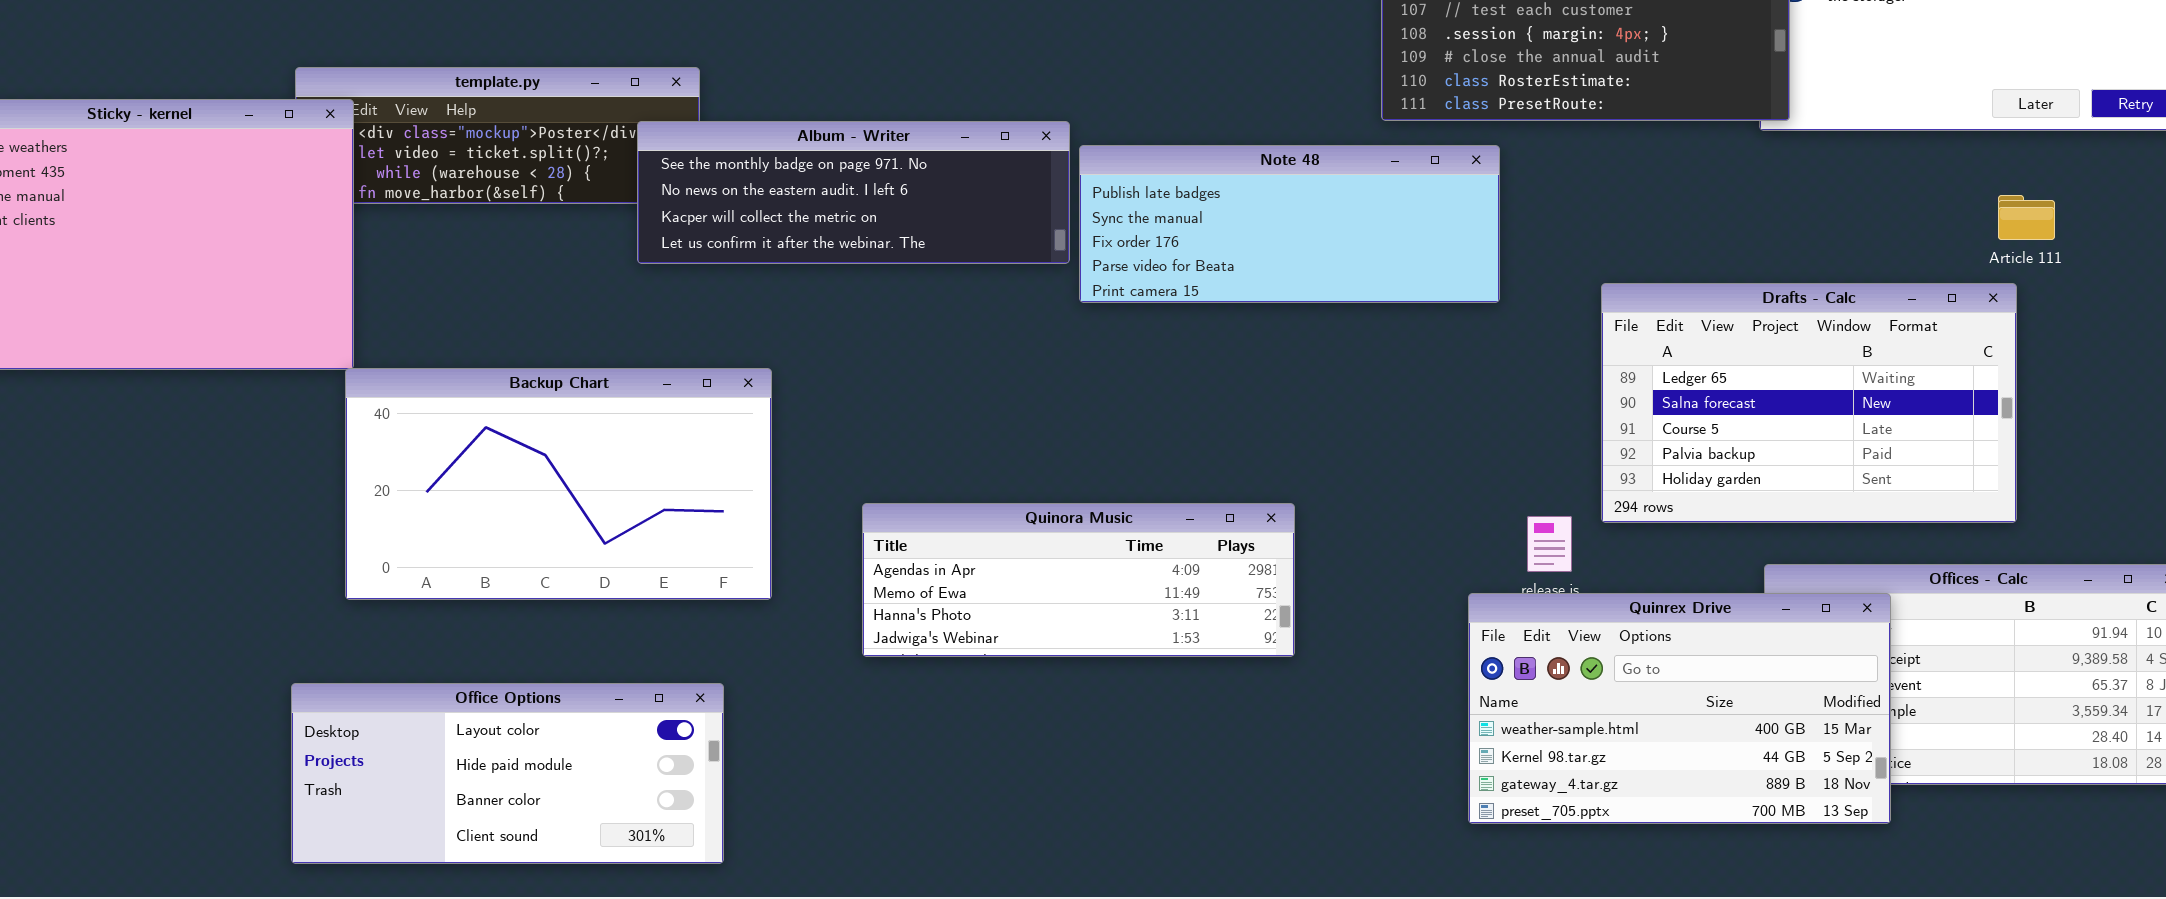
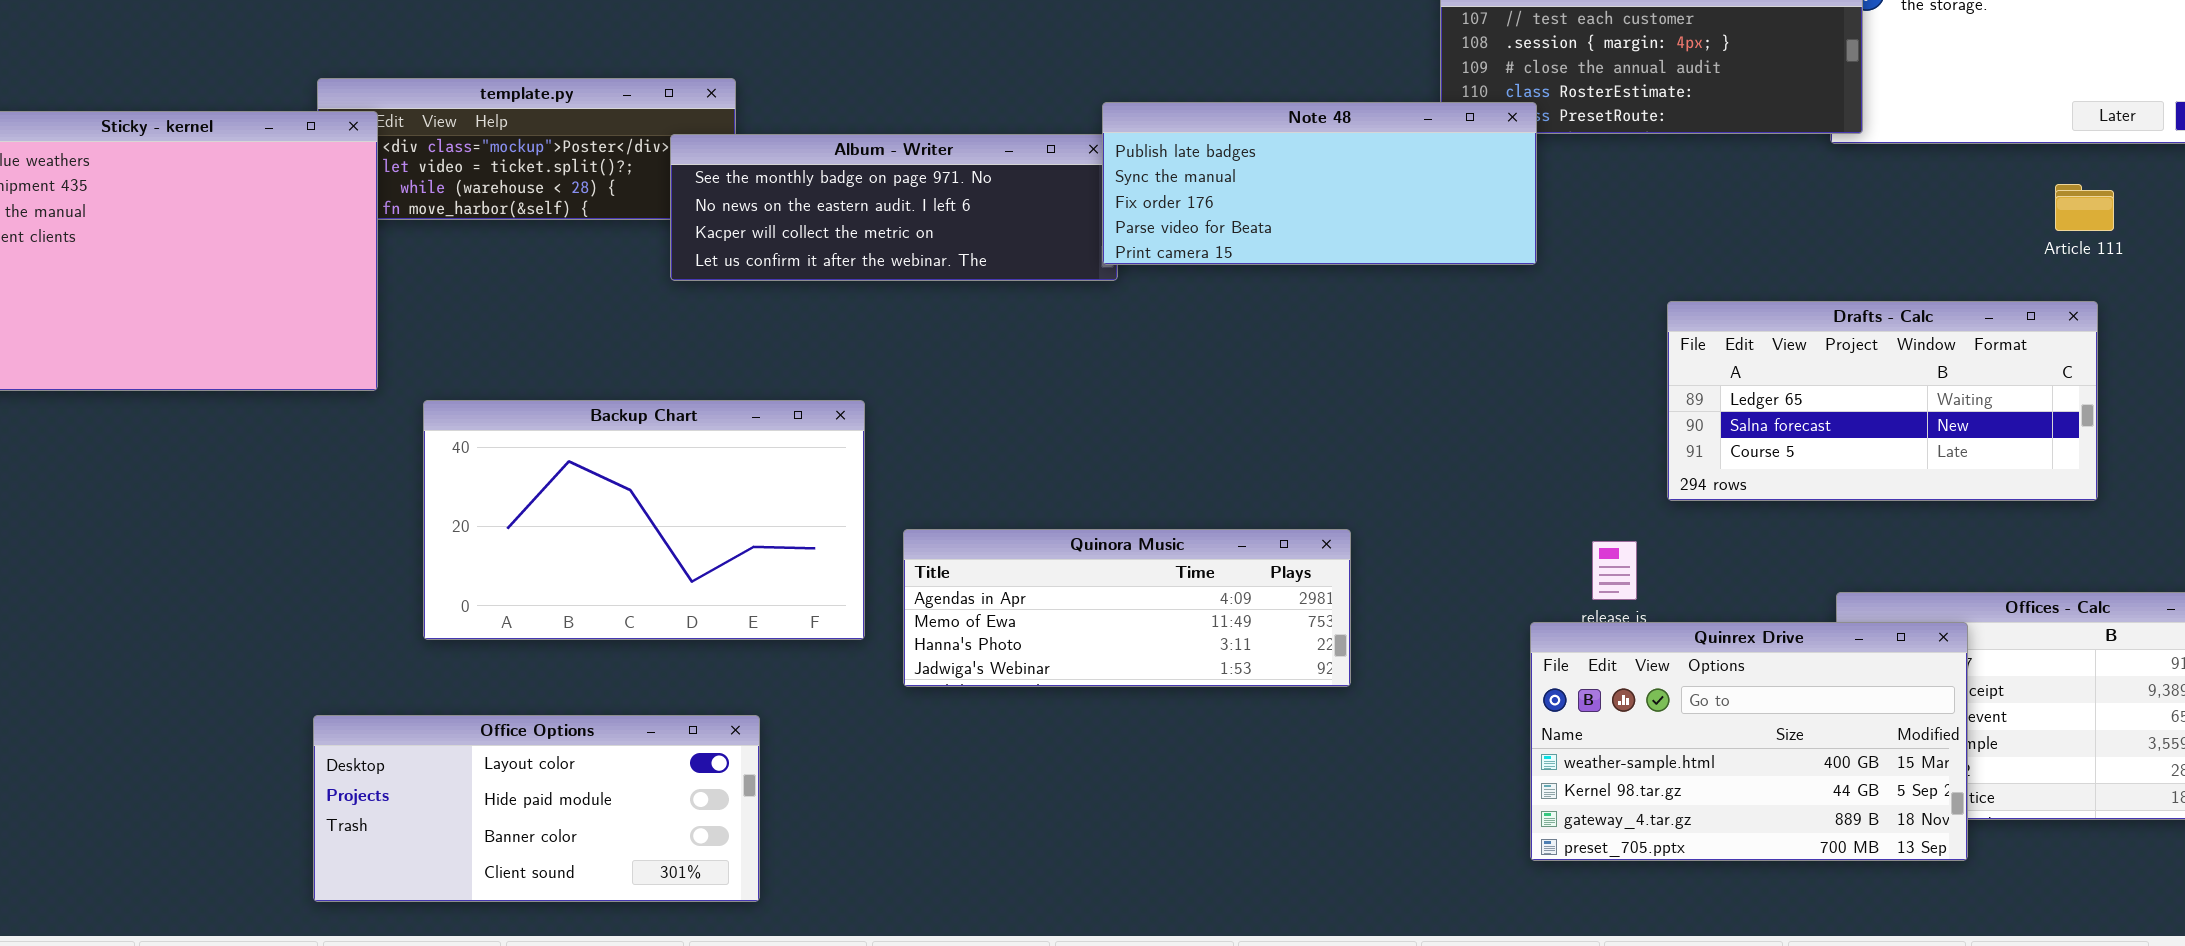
Note 48: [1079,145,1500,303] -> [1102,102,1537,265], moved
Article 111: [1998,195,2055,240] -> [2055,184,2114,231], moved
Drafts - Calc: [1601,283,2017,523] -> [1667,301,2098,501], resized
Backup Chart: [345,368,772,600] -> [423,400,865,640], moved

